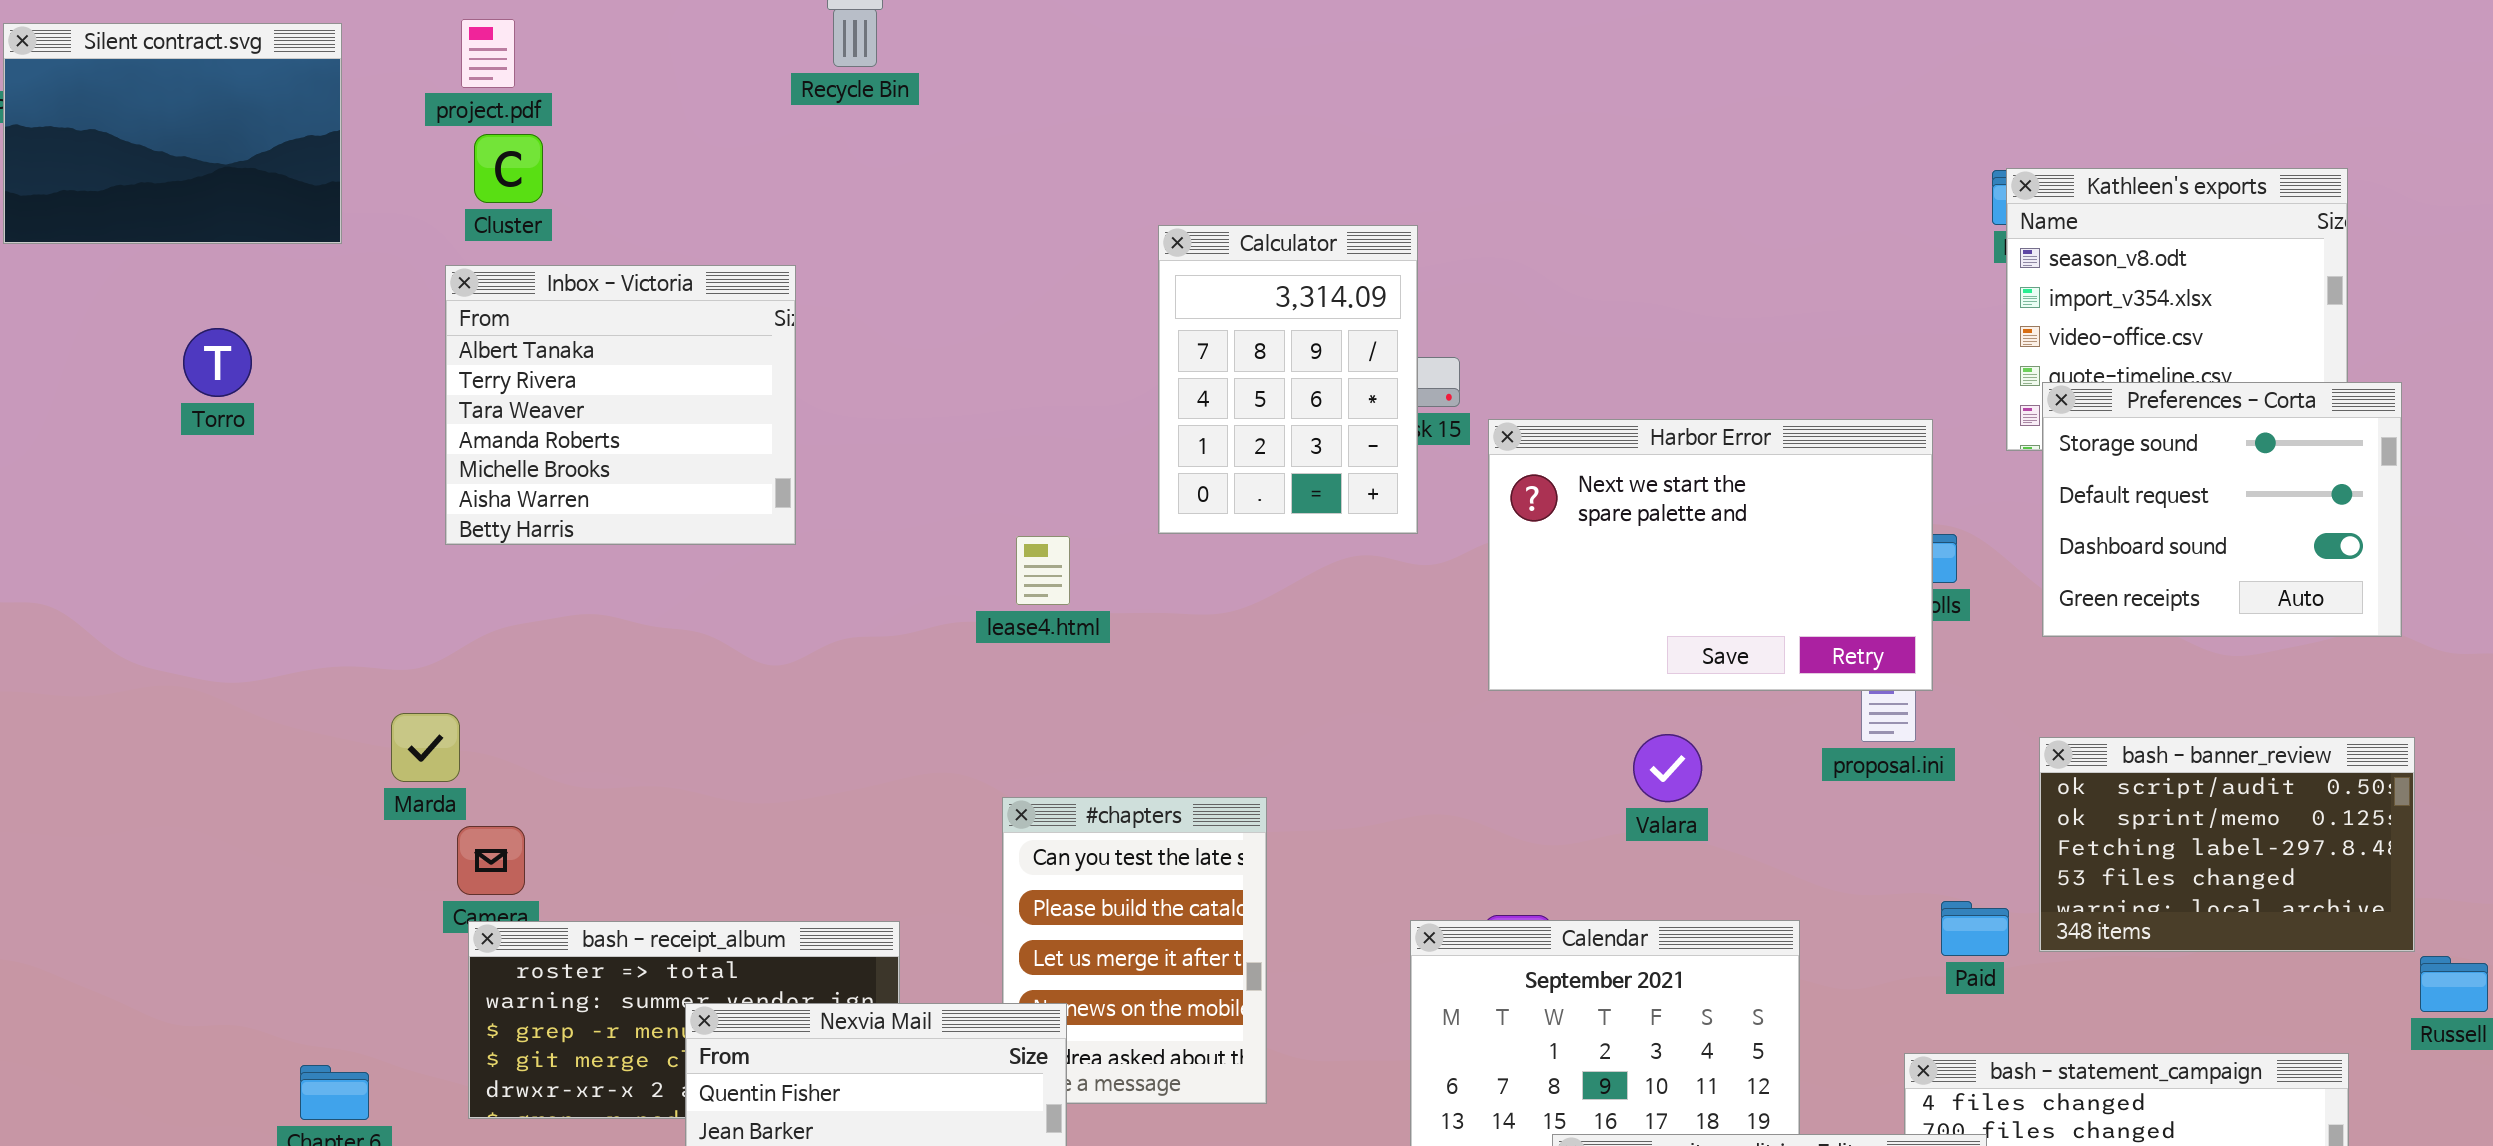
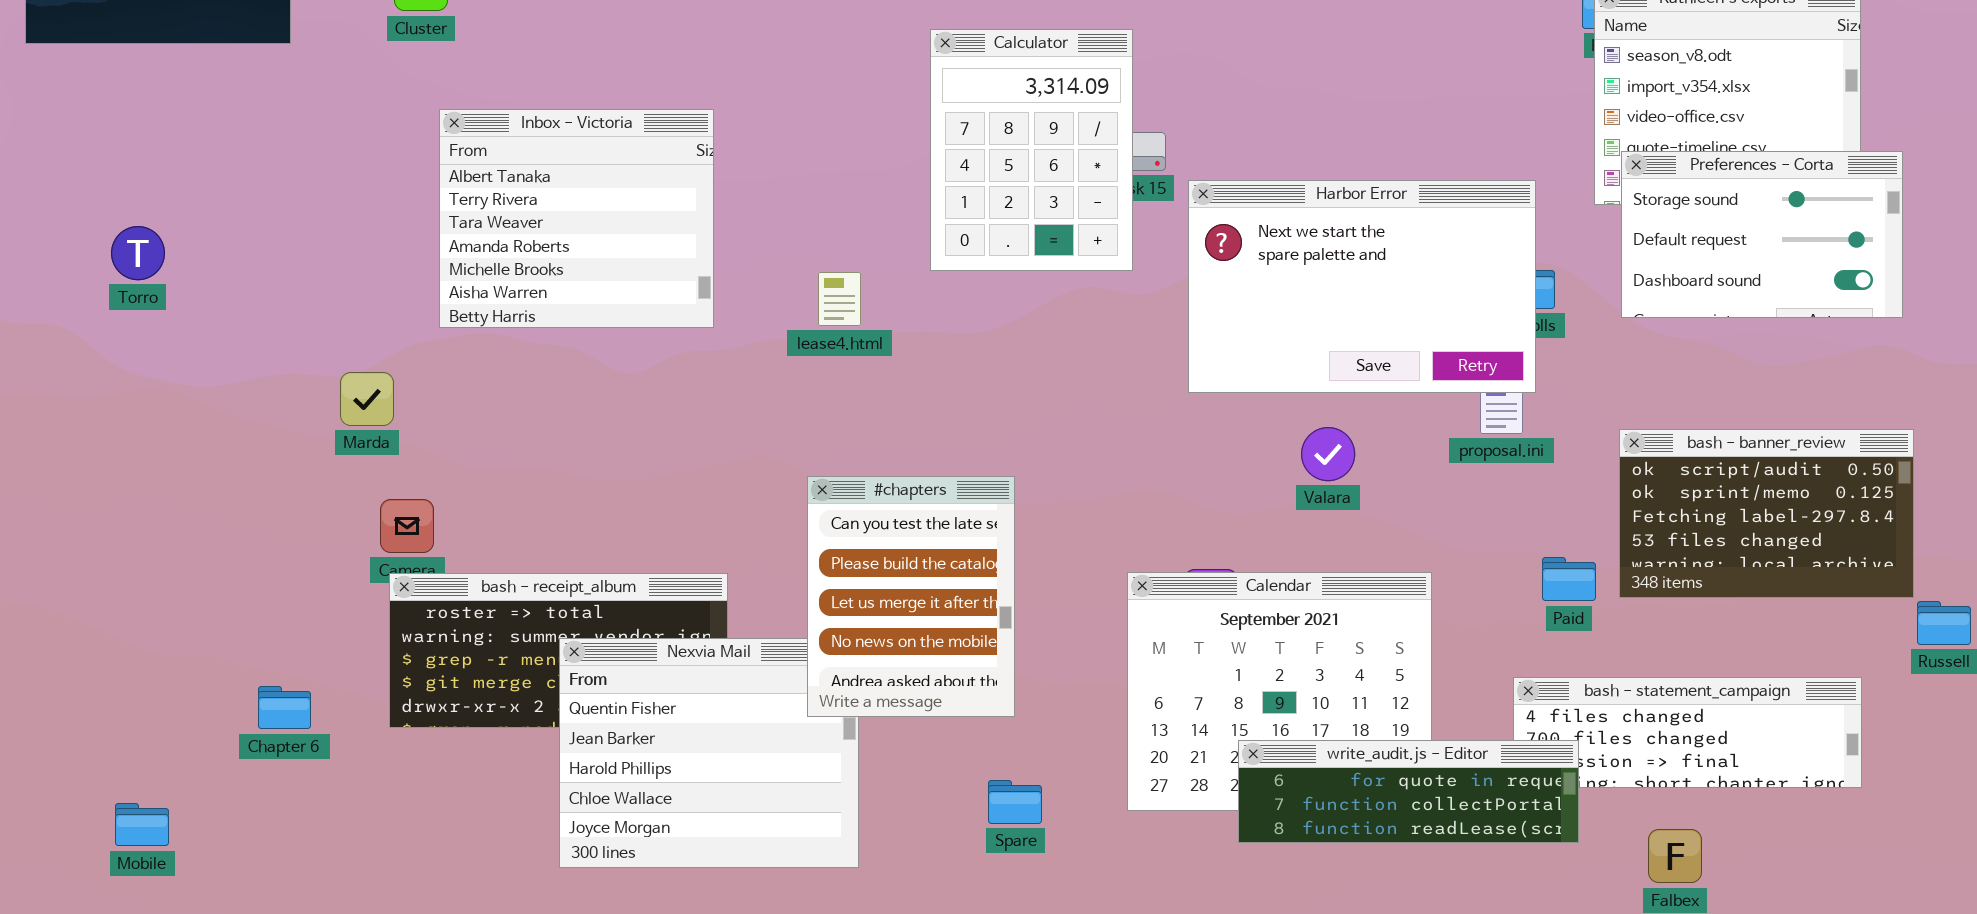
Inbox - Victoria: [445,265,796,545] -> [439,109,714,328], moved
Torro: [183,328,252,397] -> [111,226,165,280], moved
Preferences - Corta: [2042,382,2402,637] -> [1621,151,1903,318], resized
Marda: [391,713,460,782] -> [340,372,394,426], moved
#chapters: [1002,797,1267,1104] -> [807,476,1015,717], raised

